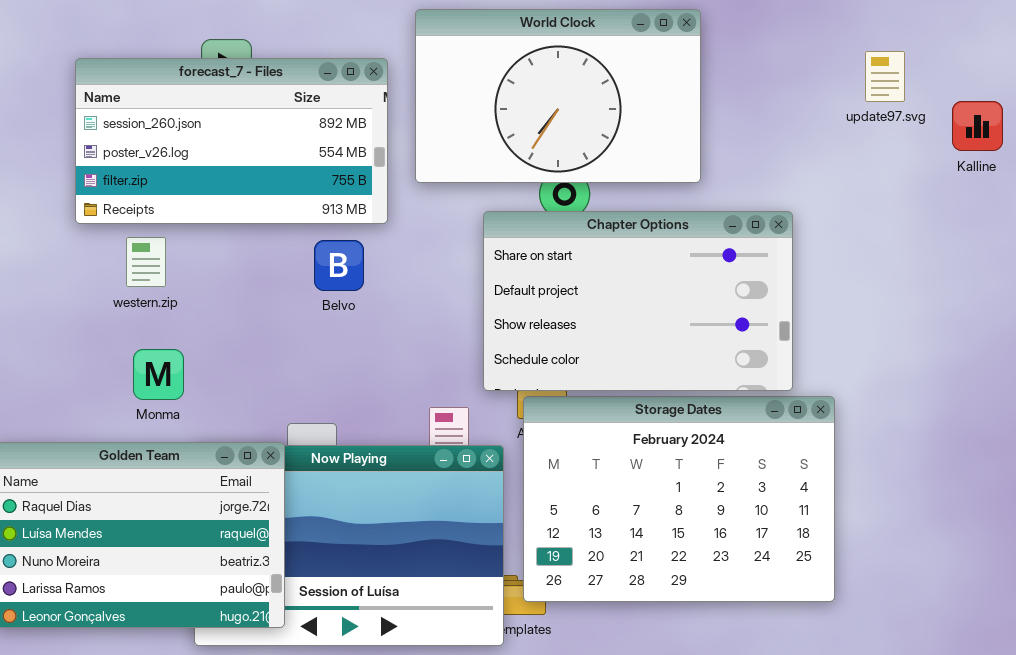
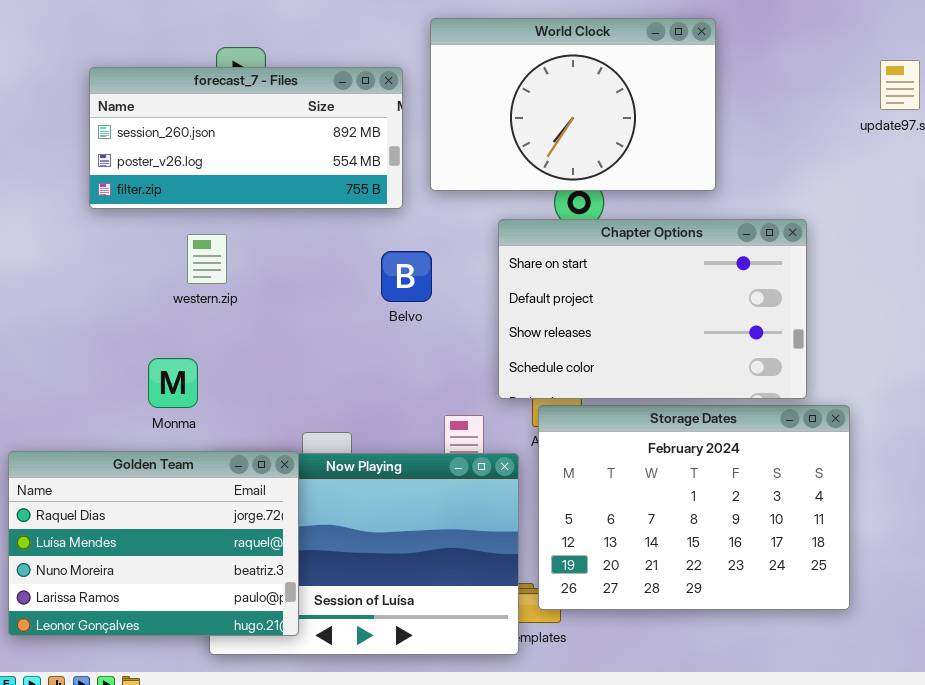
forecast_7 - Files: [75,58,388,224] -> [89,67,403,209], resized
western.zip: [126,237,166,287] -> [187,234,227,284], moved
Belvo: [314,240,364,291] -> [381,251,432,302], moved

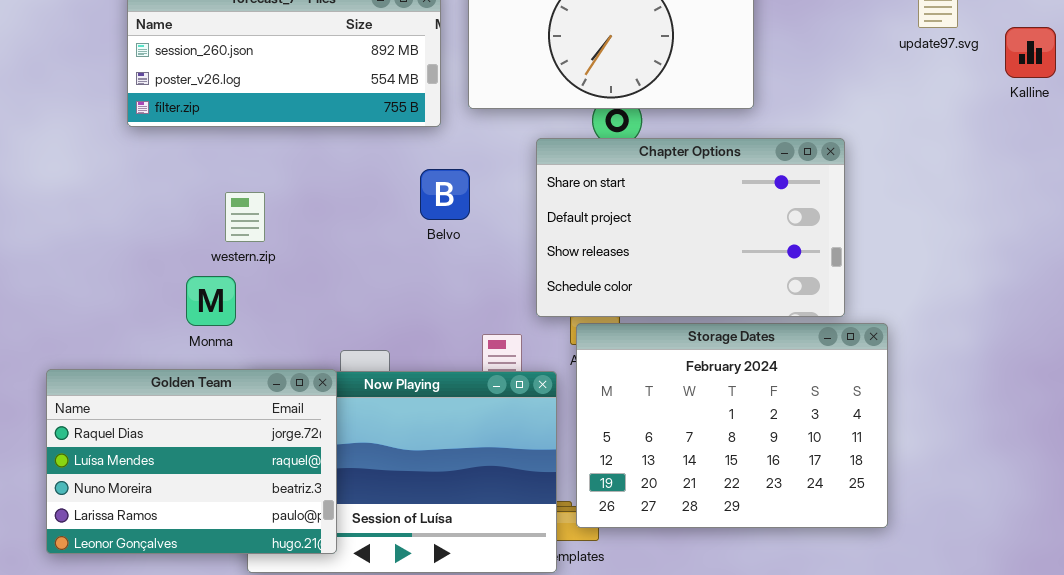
western.zip: [187,234,227,284] -> [225,192,265,242], moved

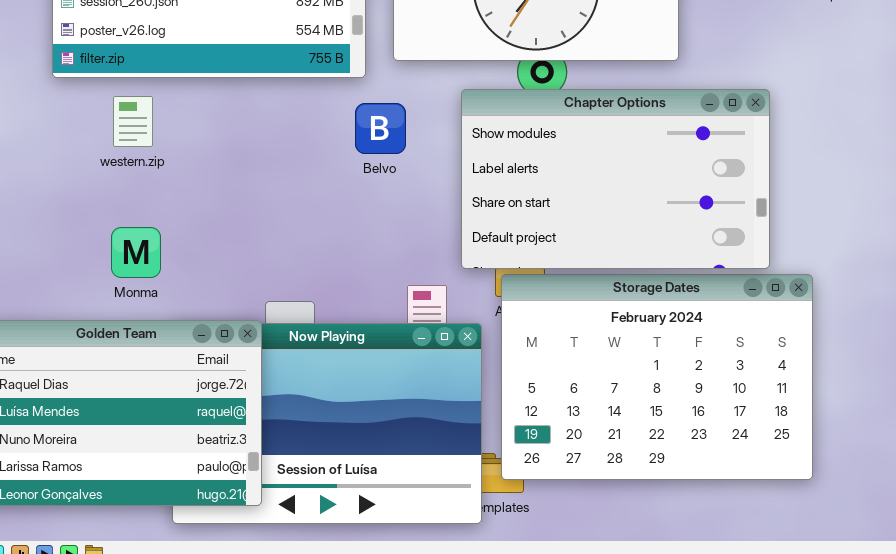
Chapter Options: [536,138,845,317] -> [461,89,770,269], scrolled up 2 rows
Belvo: [420,169,470,220] -> [355,103,406,154], moved
western.zip: [225,192,265,242] -> [113,96,153,147], moved

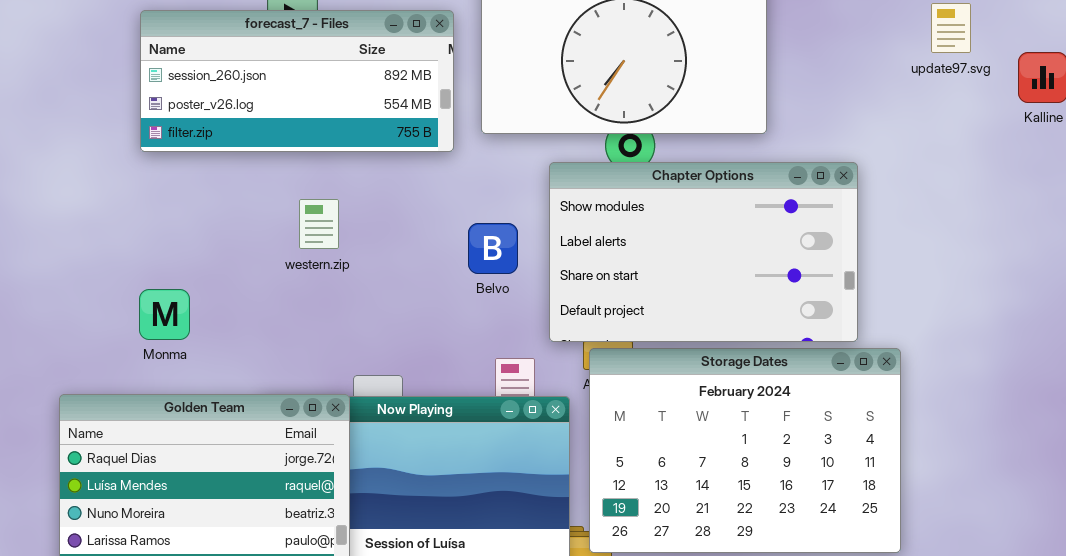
western.zip: [113,96,153,147] -> [299,199,339,249], moved
Belvo: [355,103,406,154] -> [468,223,518,274], moved
Monma: [111,227,161,278] -> [139,289,190,340], moved

